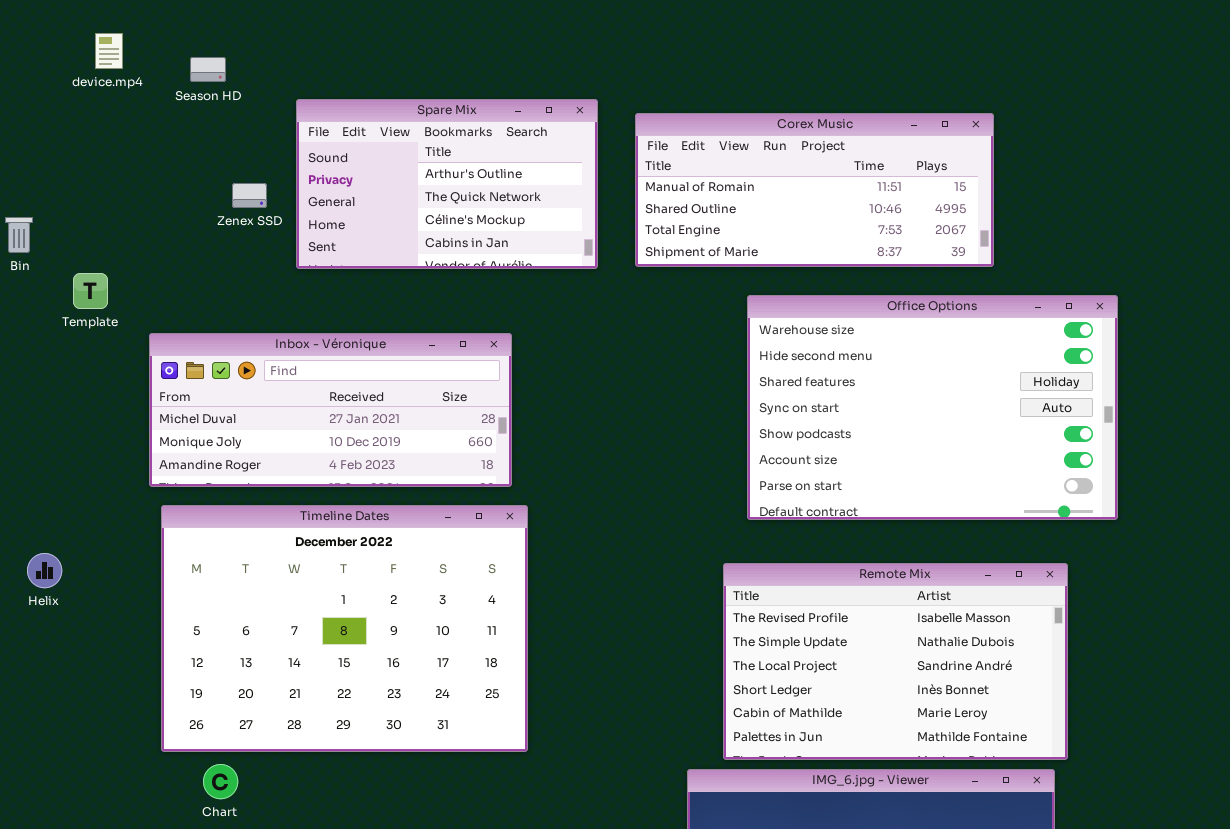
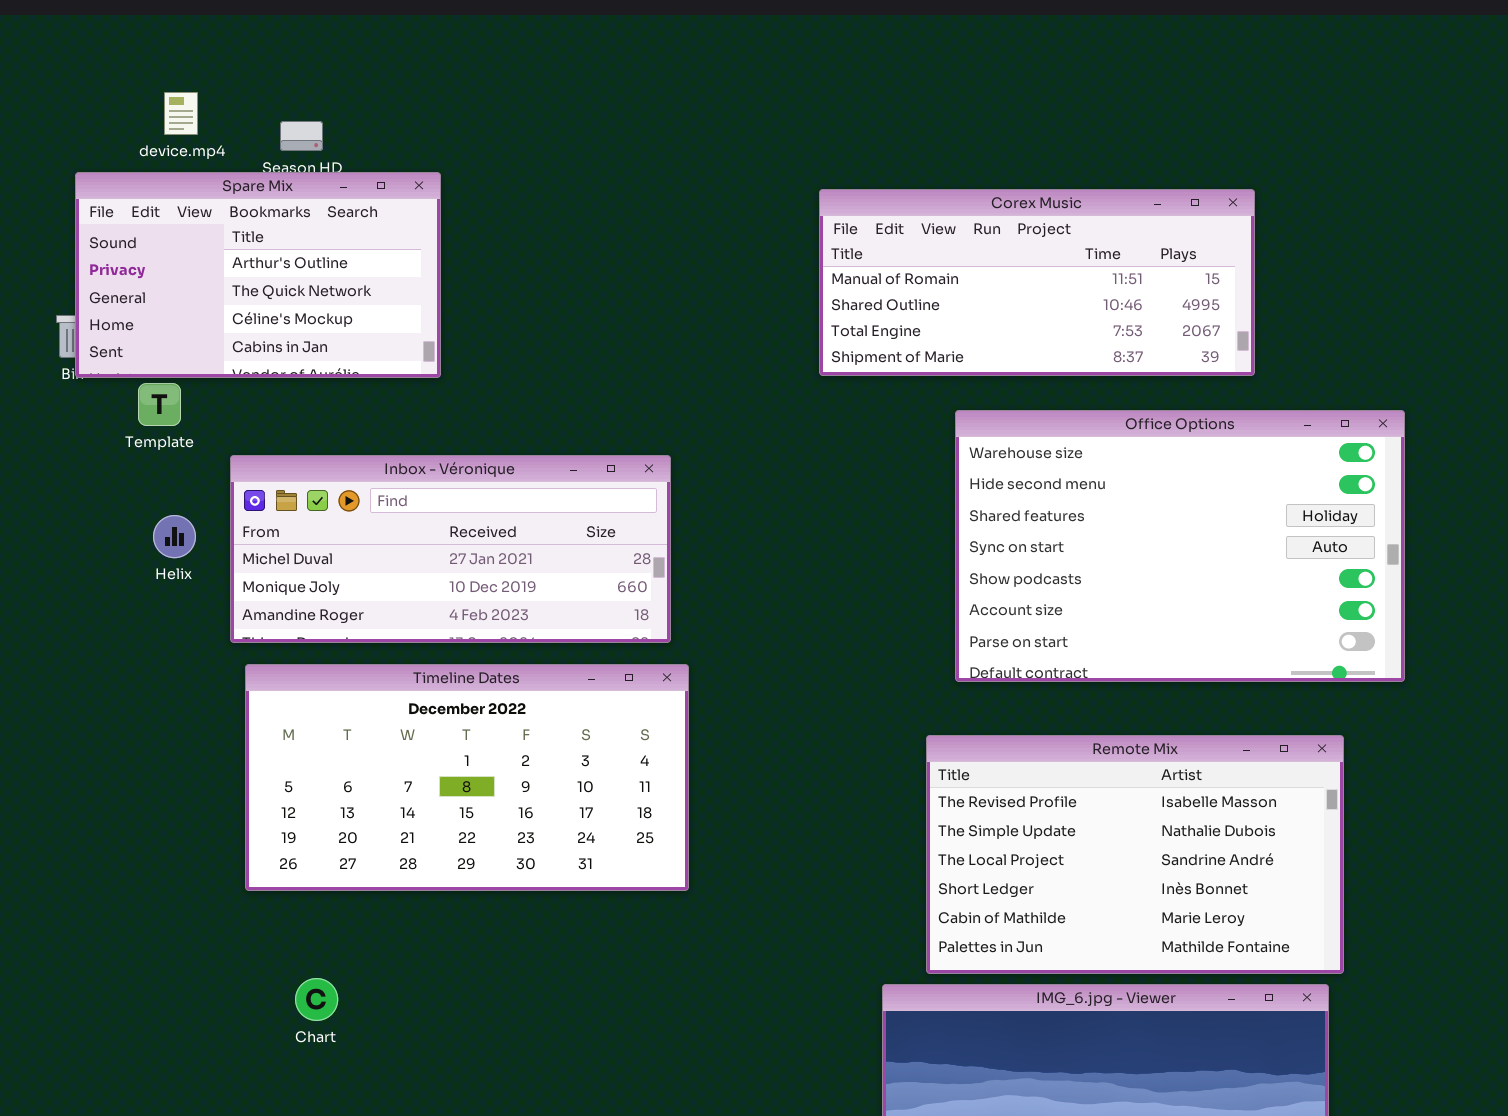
Spare Mix: [296,99,598,269] -> [75,172,441,378], moved
Timeline Dates: [161,505,528,752] -> [245,664,689,891], resized
Helix: [27,553,62,588] -> [153,515,196,558], moved

